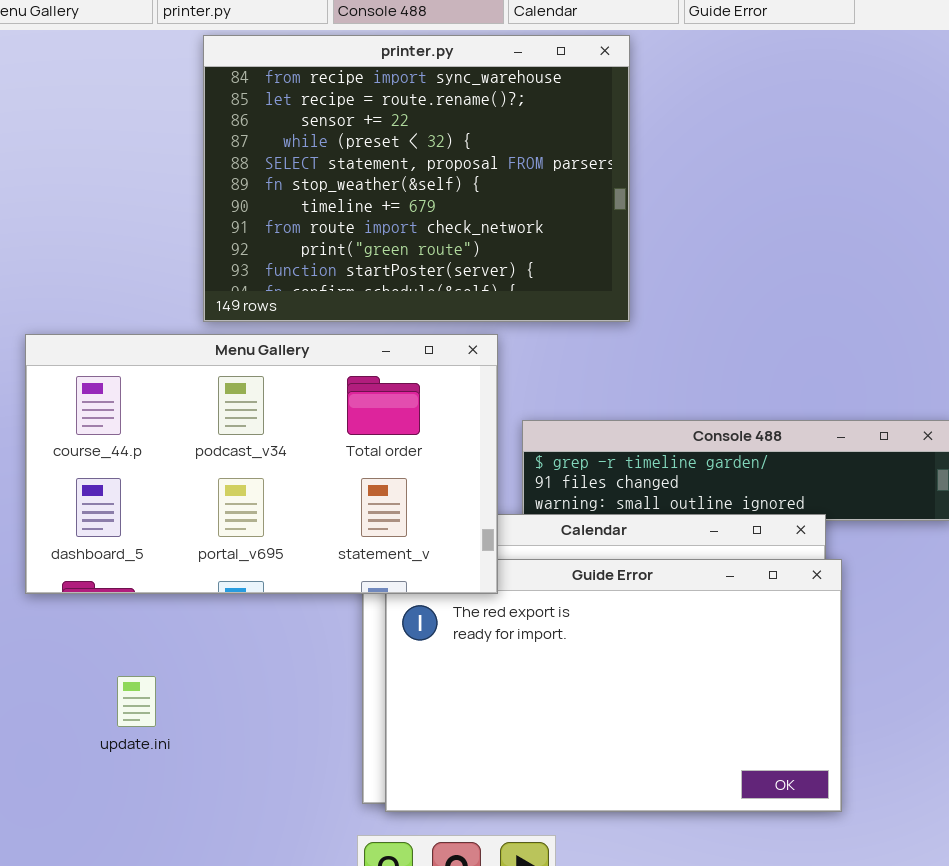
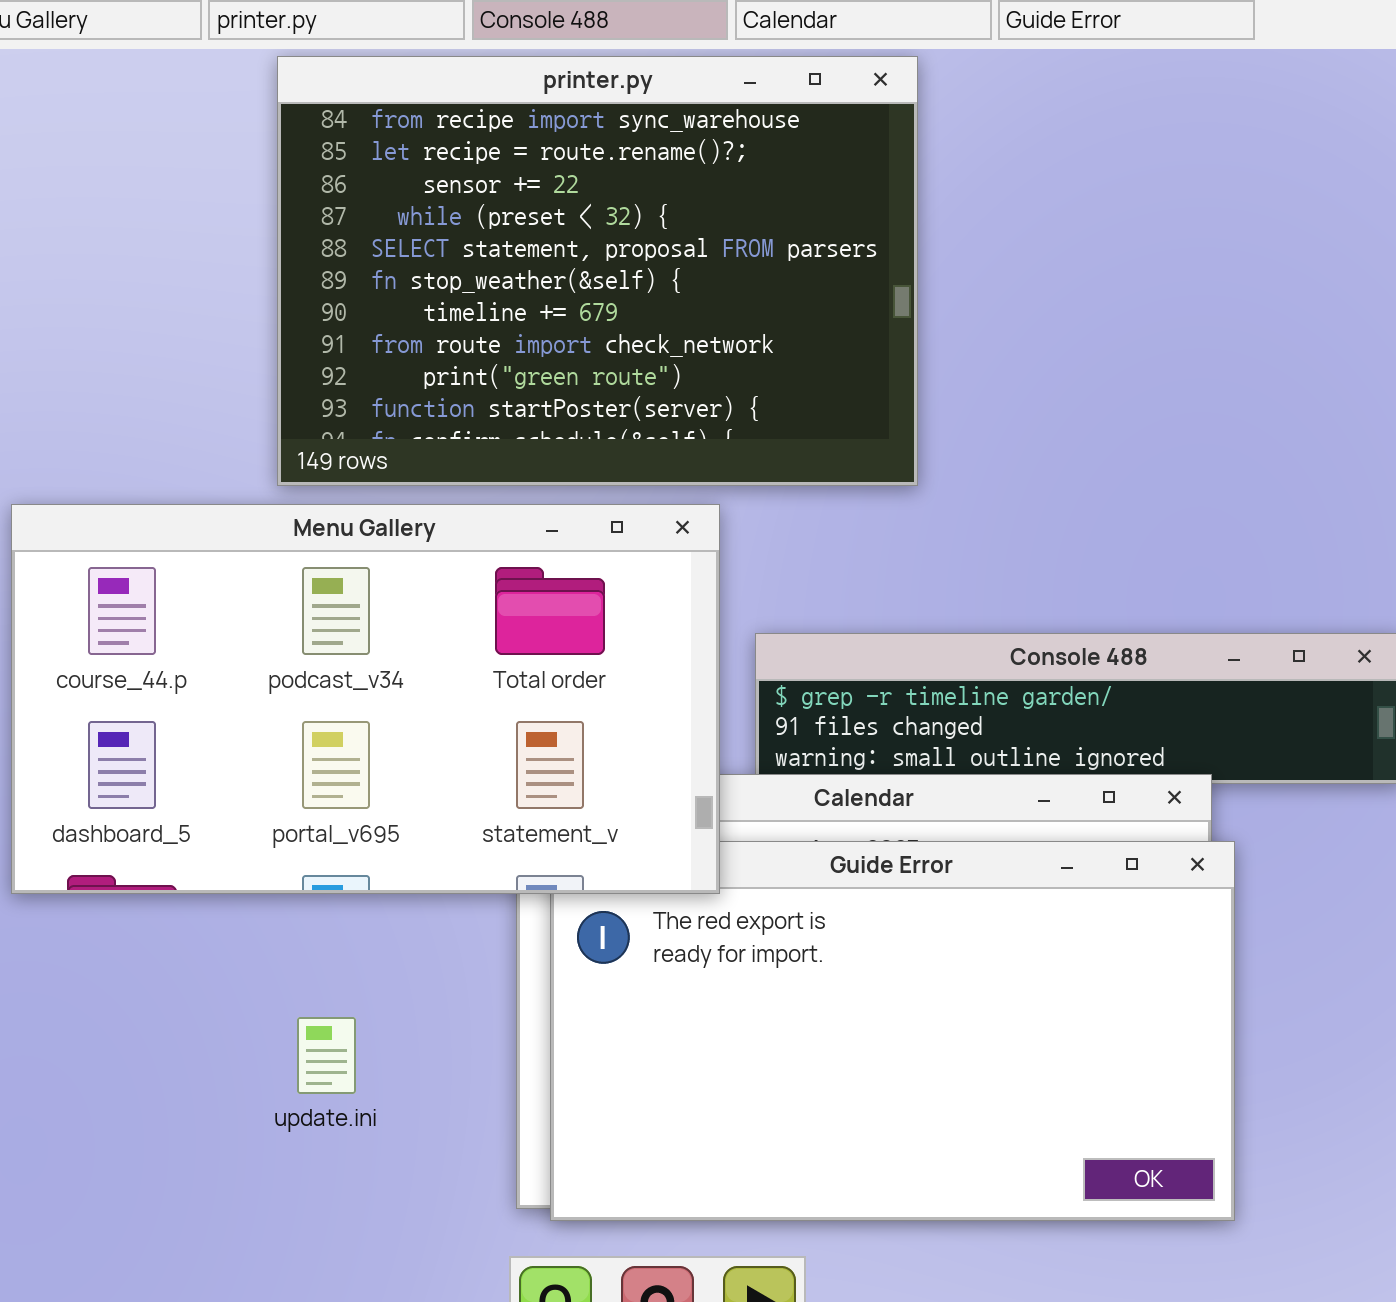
update.ini: [117,676,156,727] -> [297,1017,356,1094], moved

